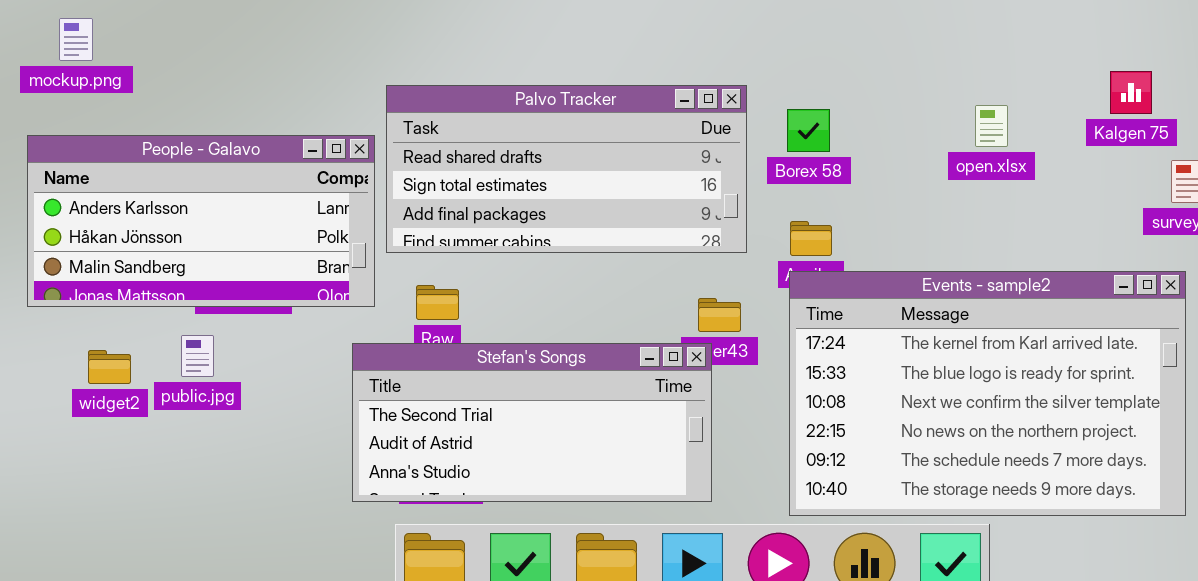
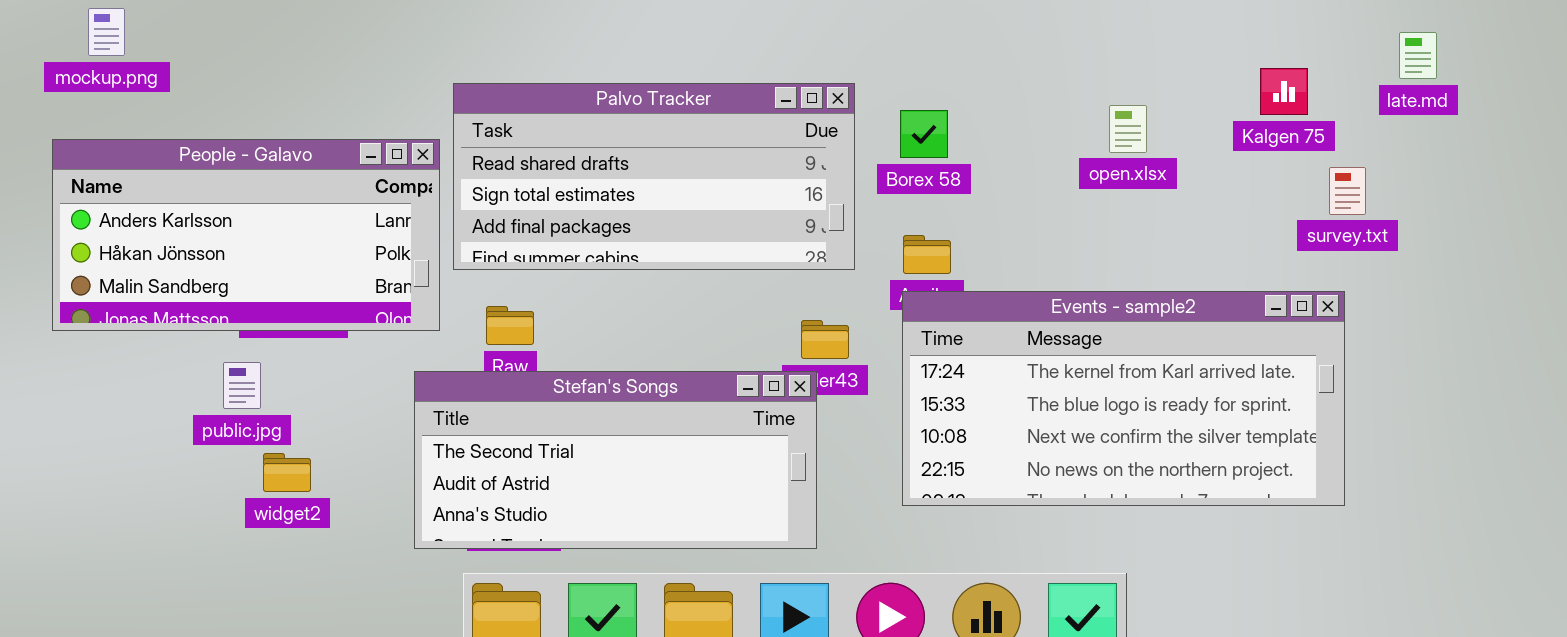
Events - sample2: [789,271,1186,516] -> [902,291,1345,506], resized
widget2: [88,350,131,384] -> [263,453,311,492], moved

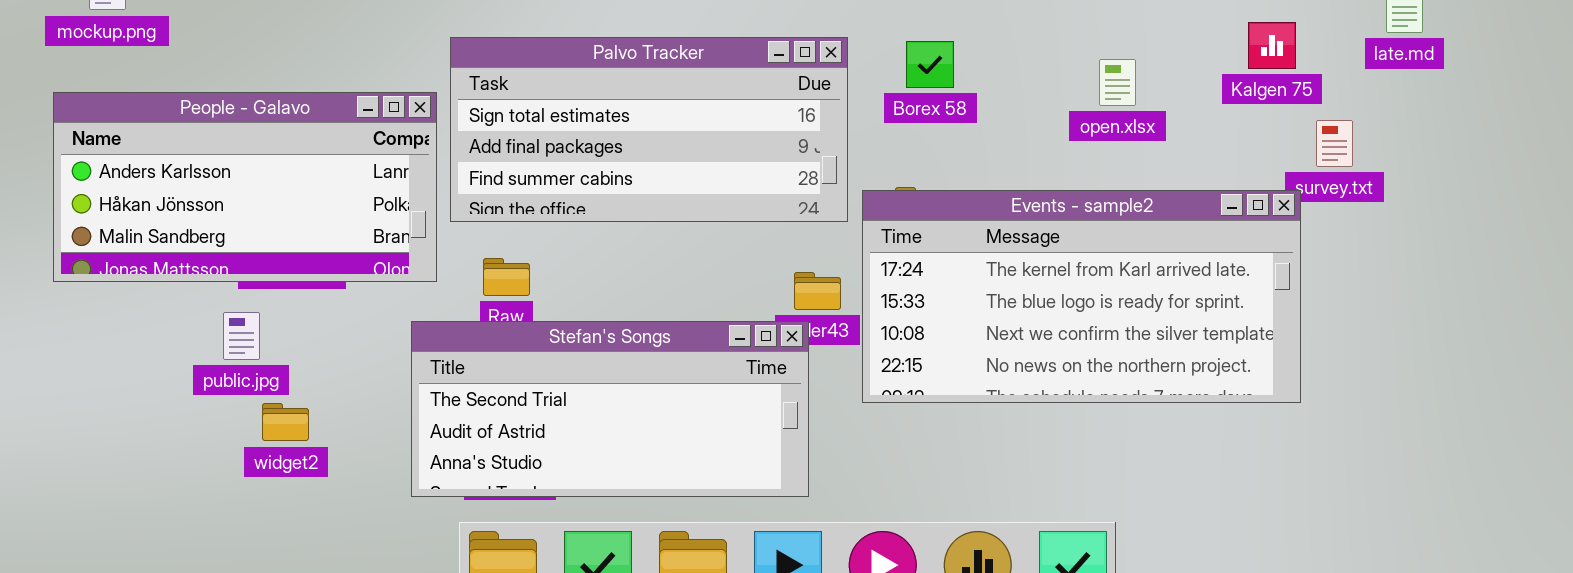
Palvo Tracker: [453,83,855,270] -> [450,37,848,222], scrolled down 1 row
Borex 58: [900,110,948,158] -> [906,41,954,88], moved
Events - sample2: [902,291,1345,506] -> [862,190,1301,403], moved

